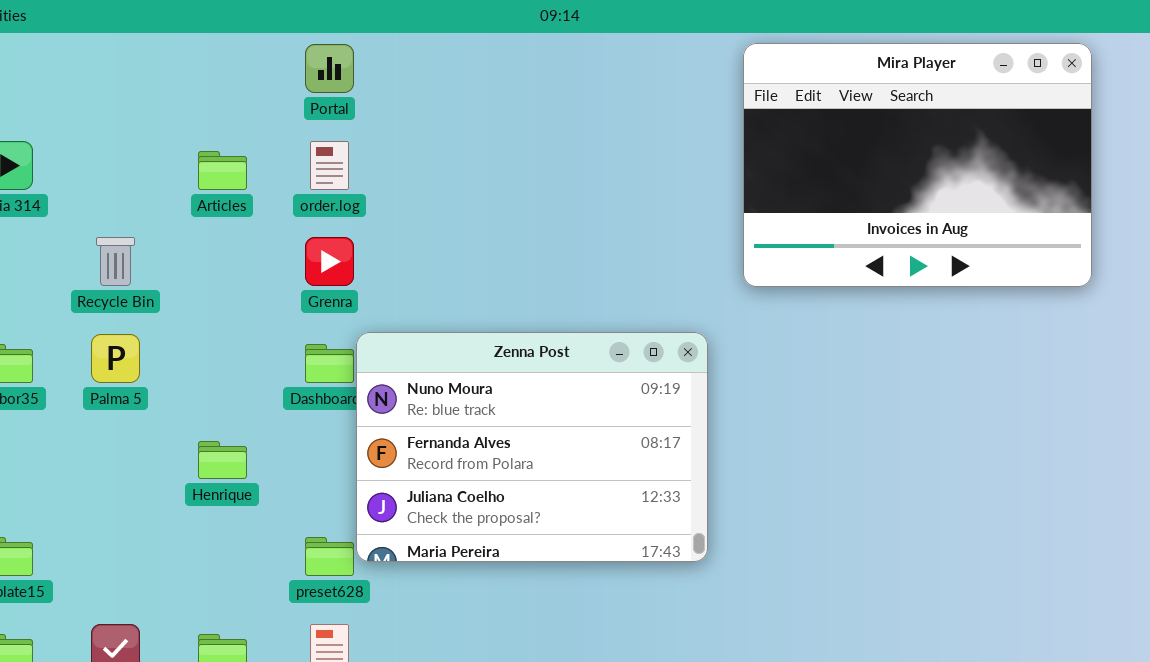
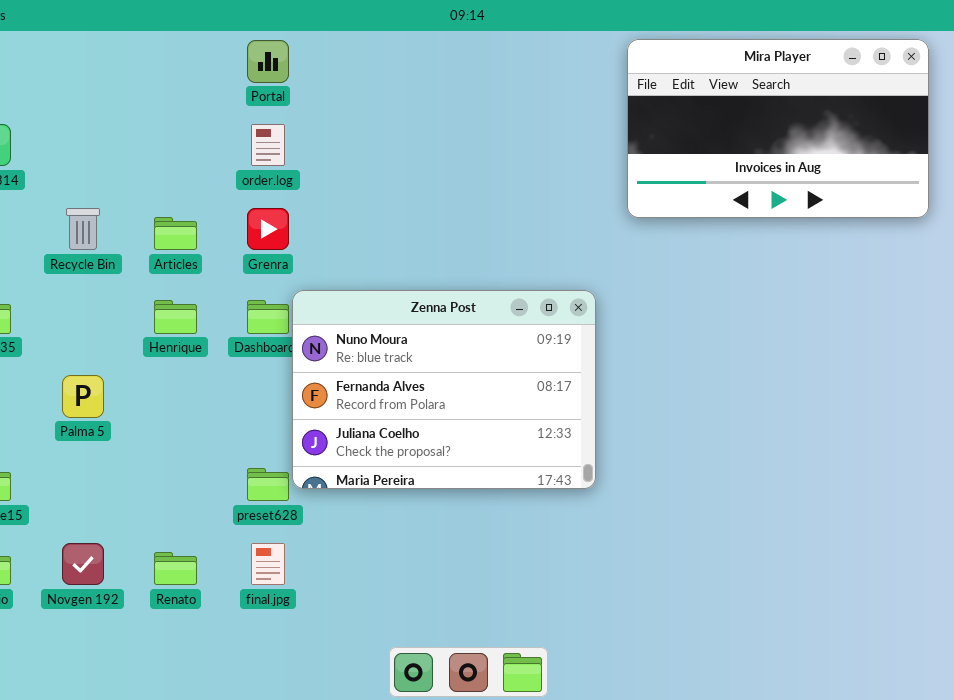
Mira Player: [743,43,1092,287] -> [627,39,929,218], resized
Articles: [198,151,247,190] -> [154,217,197,250], moved
Palma 5: [91,334,140,383] -> [62,375,104,418], moved
Henrique: [198,441,247,479] -> [154,300,197,334], moved

